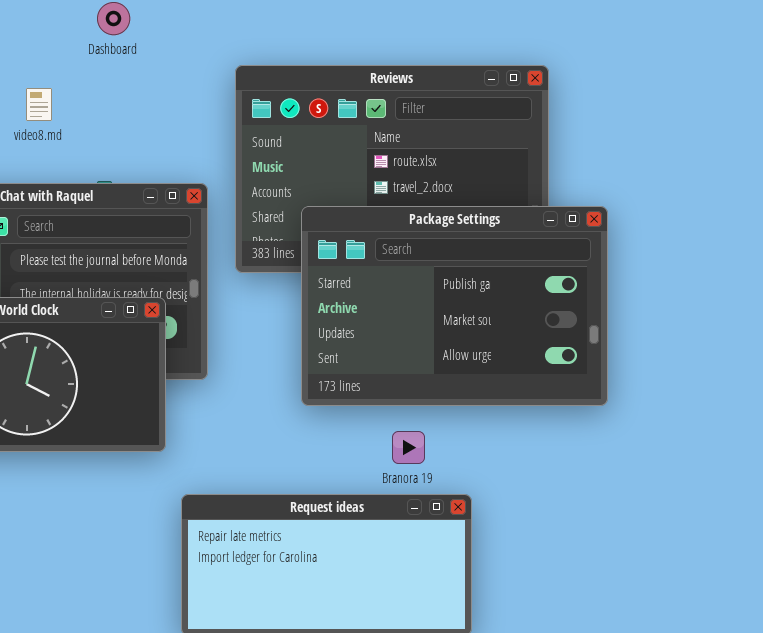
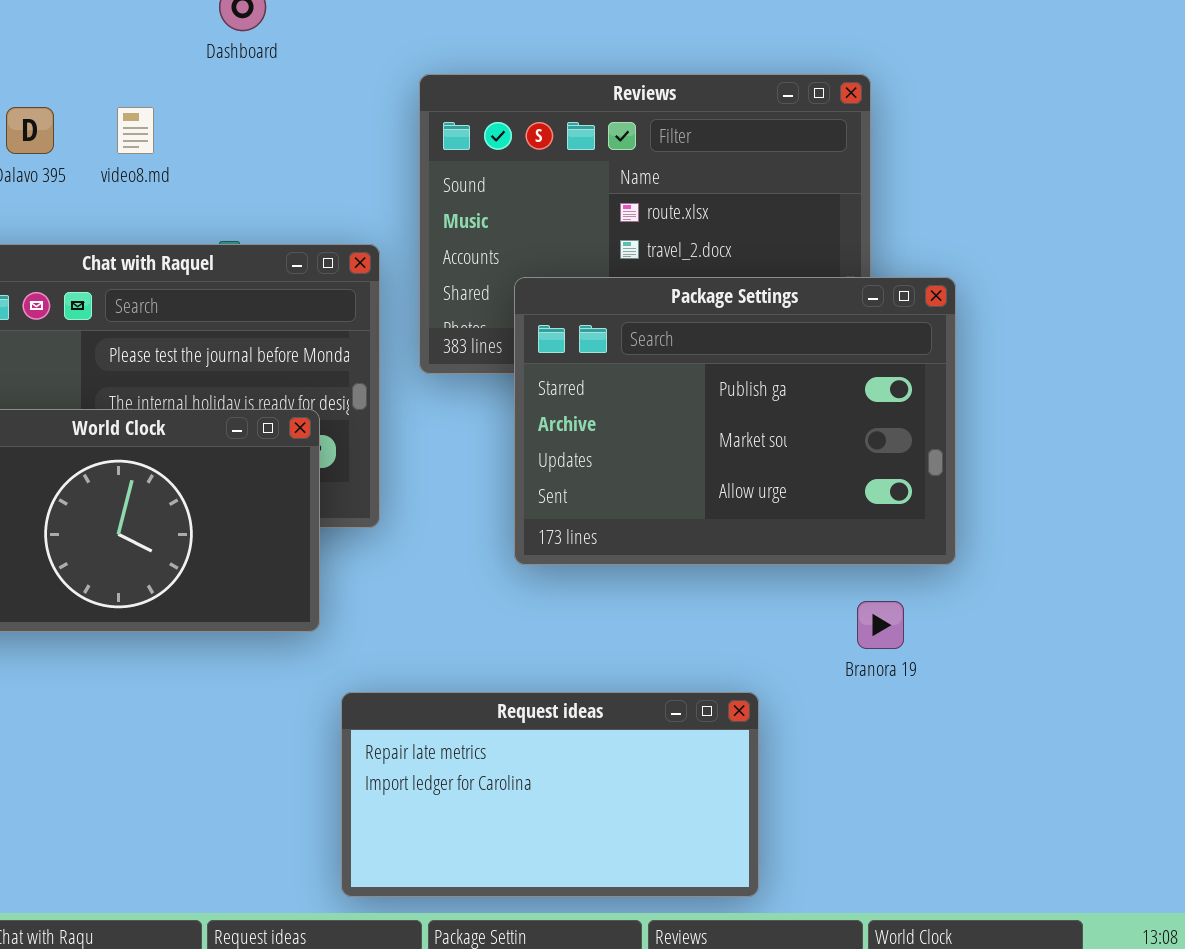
Branora 19: [392,431,425,464] -> [857,601,904,649], moved

